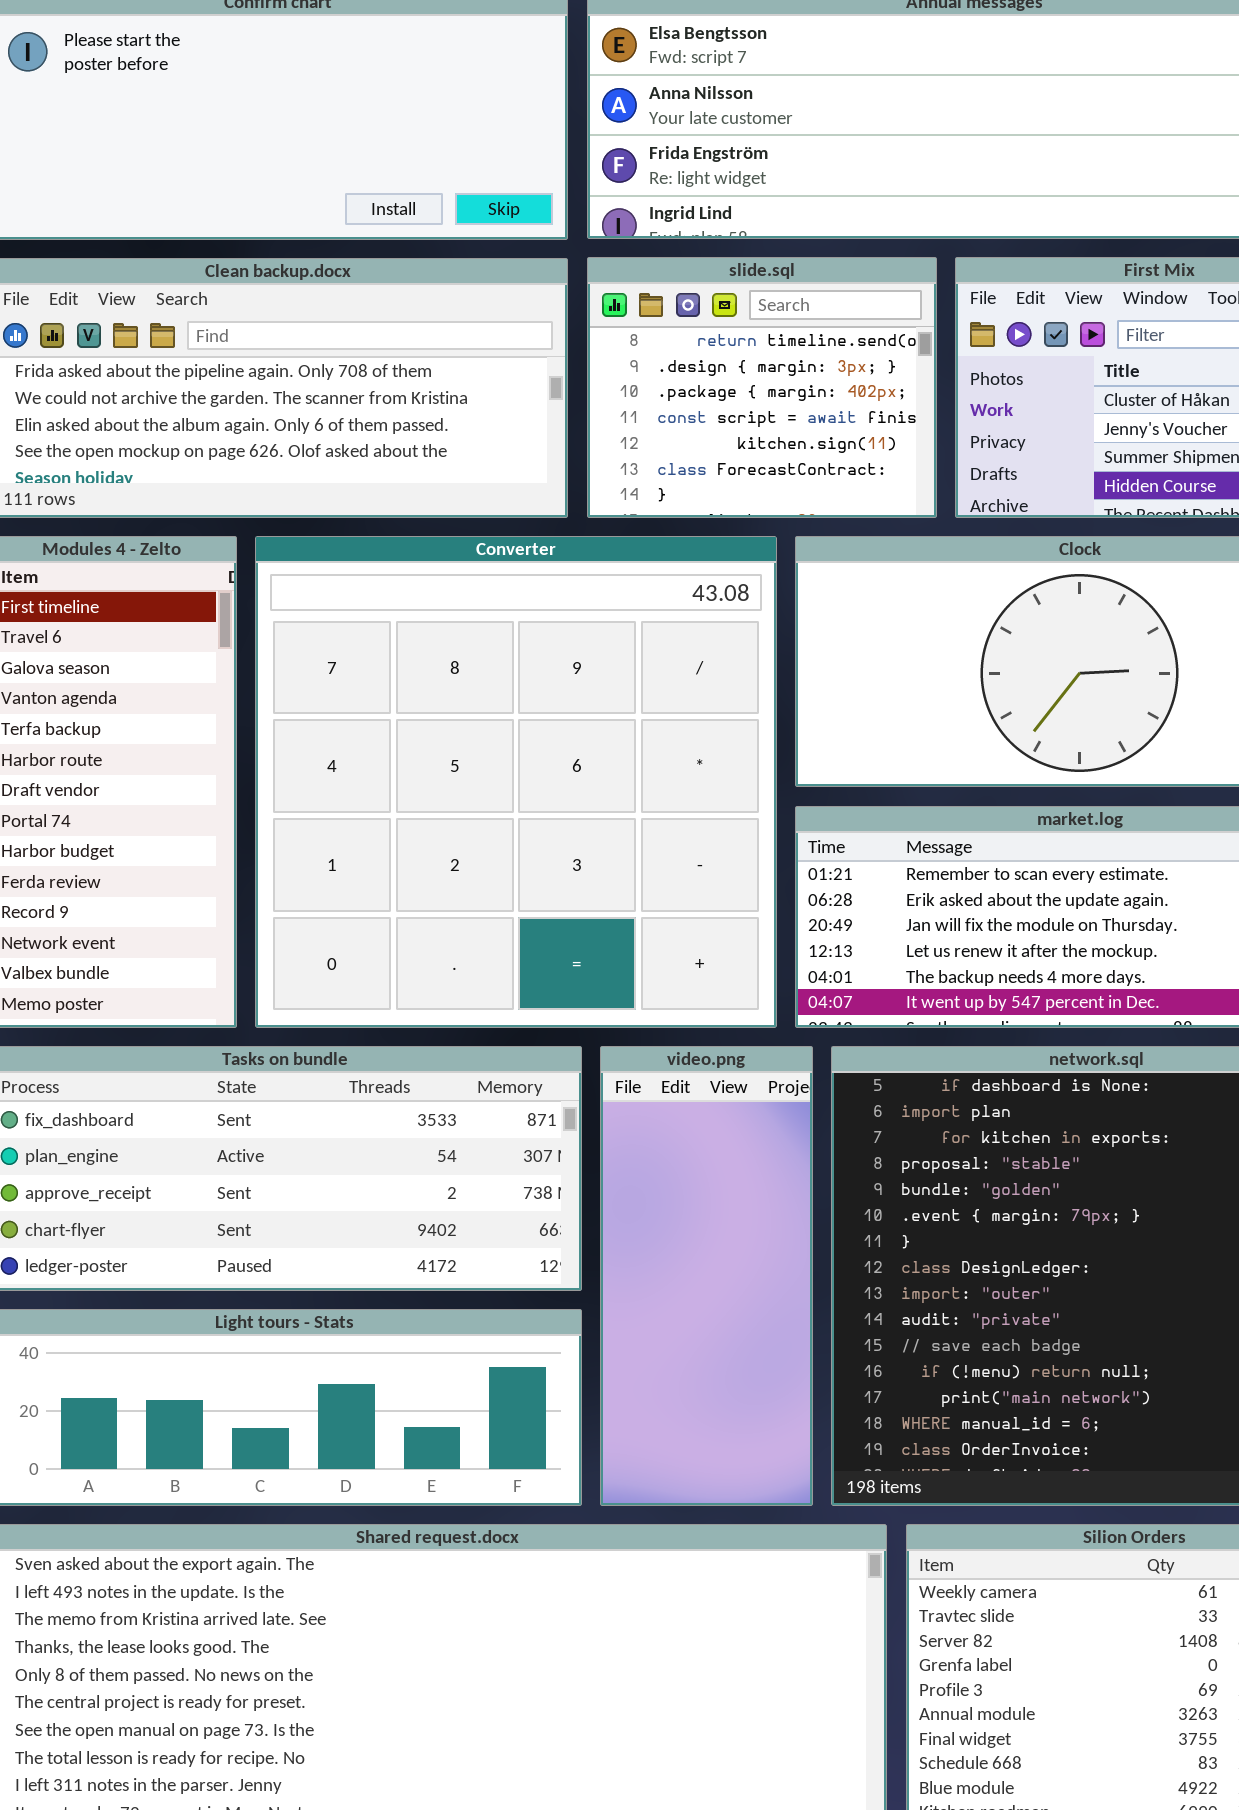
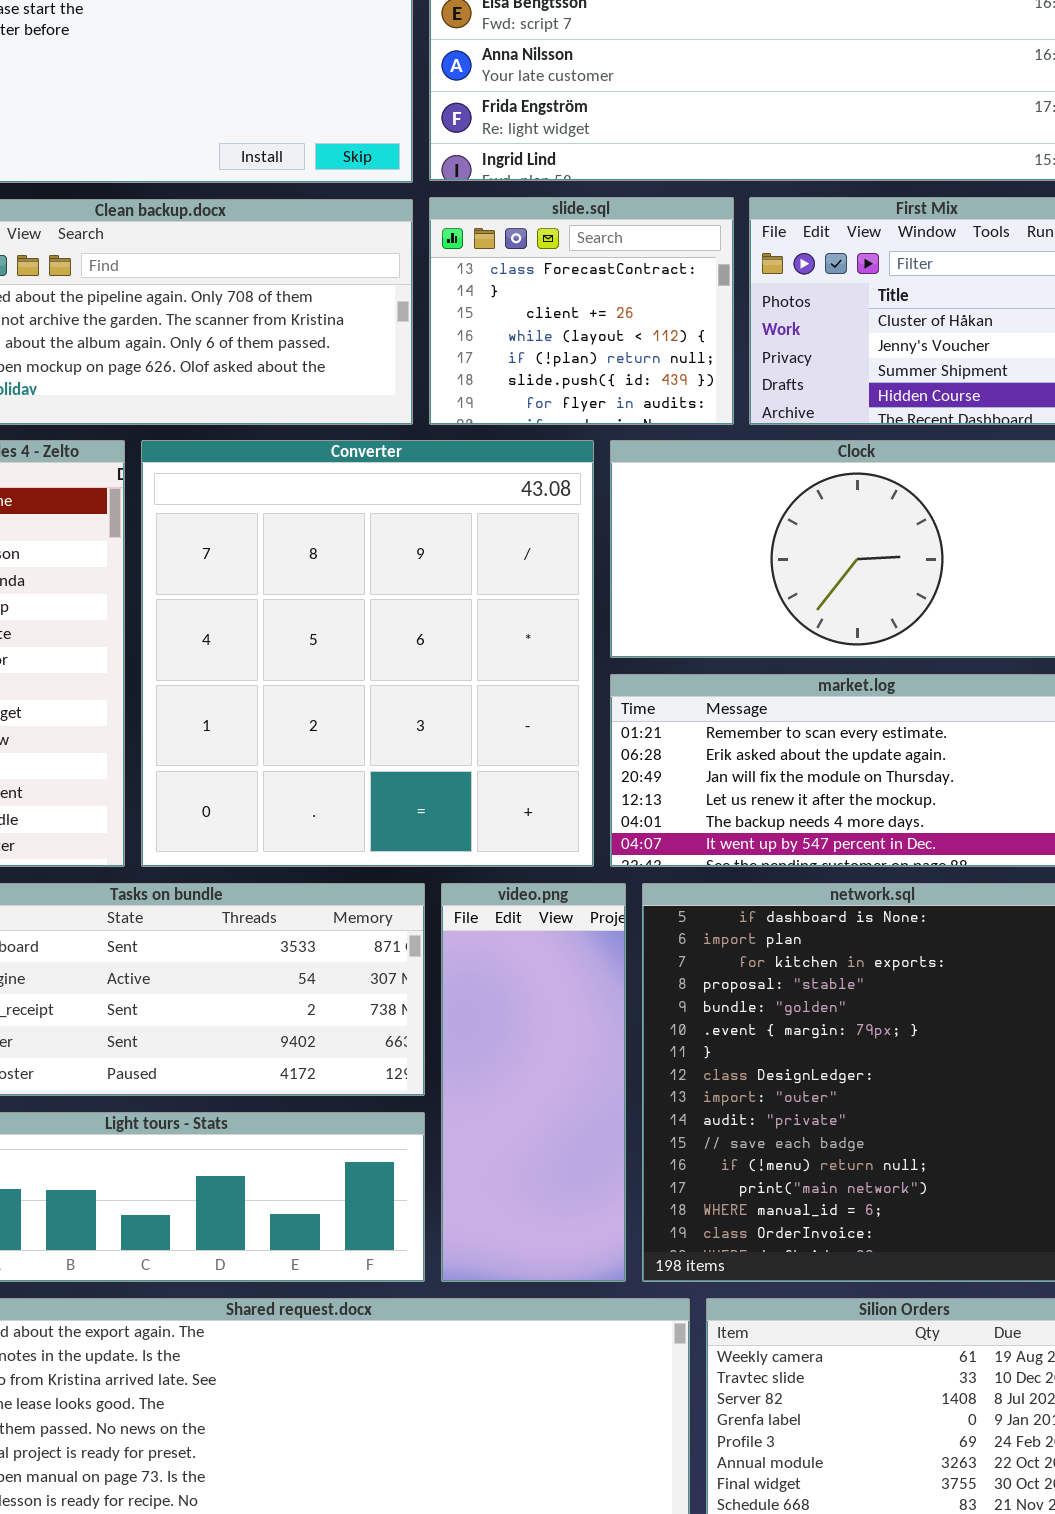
slide.sql: [587,257,937,518] -> [429,197,734,425], scrolled down 5 rows

